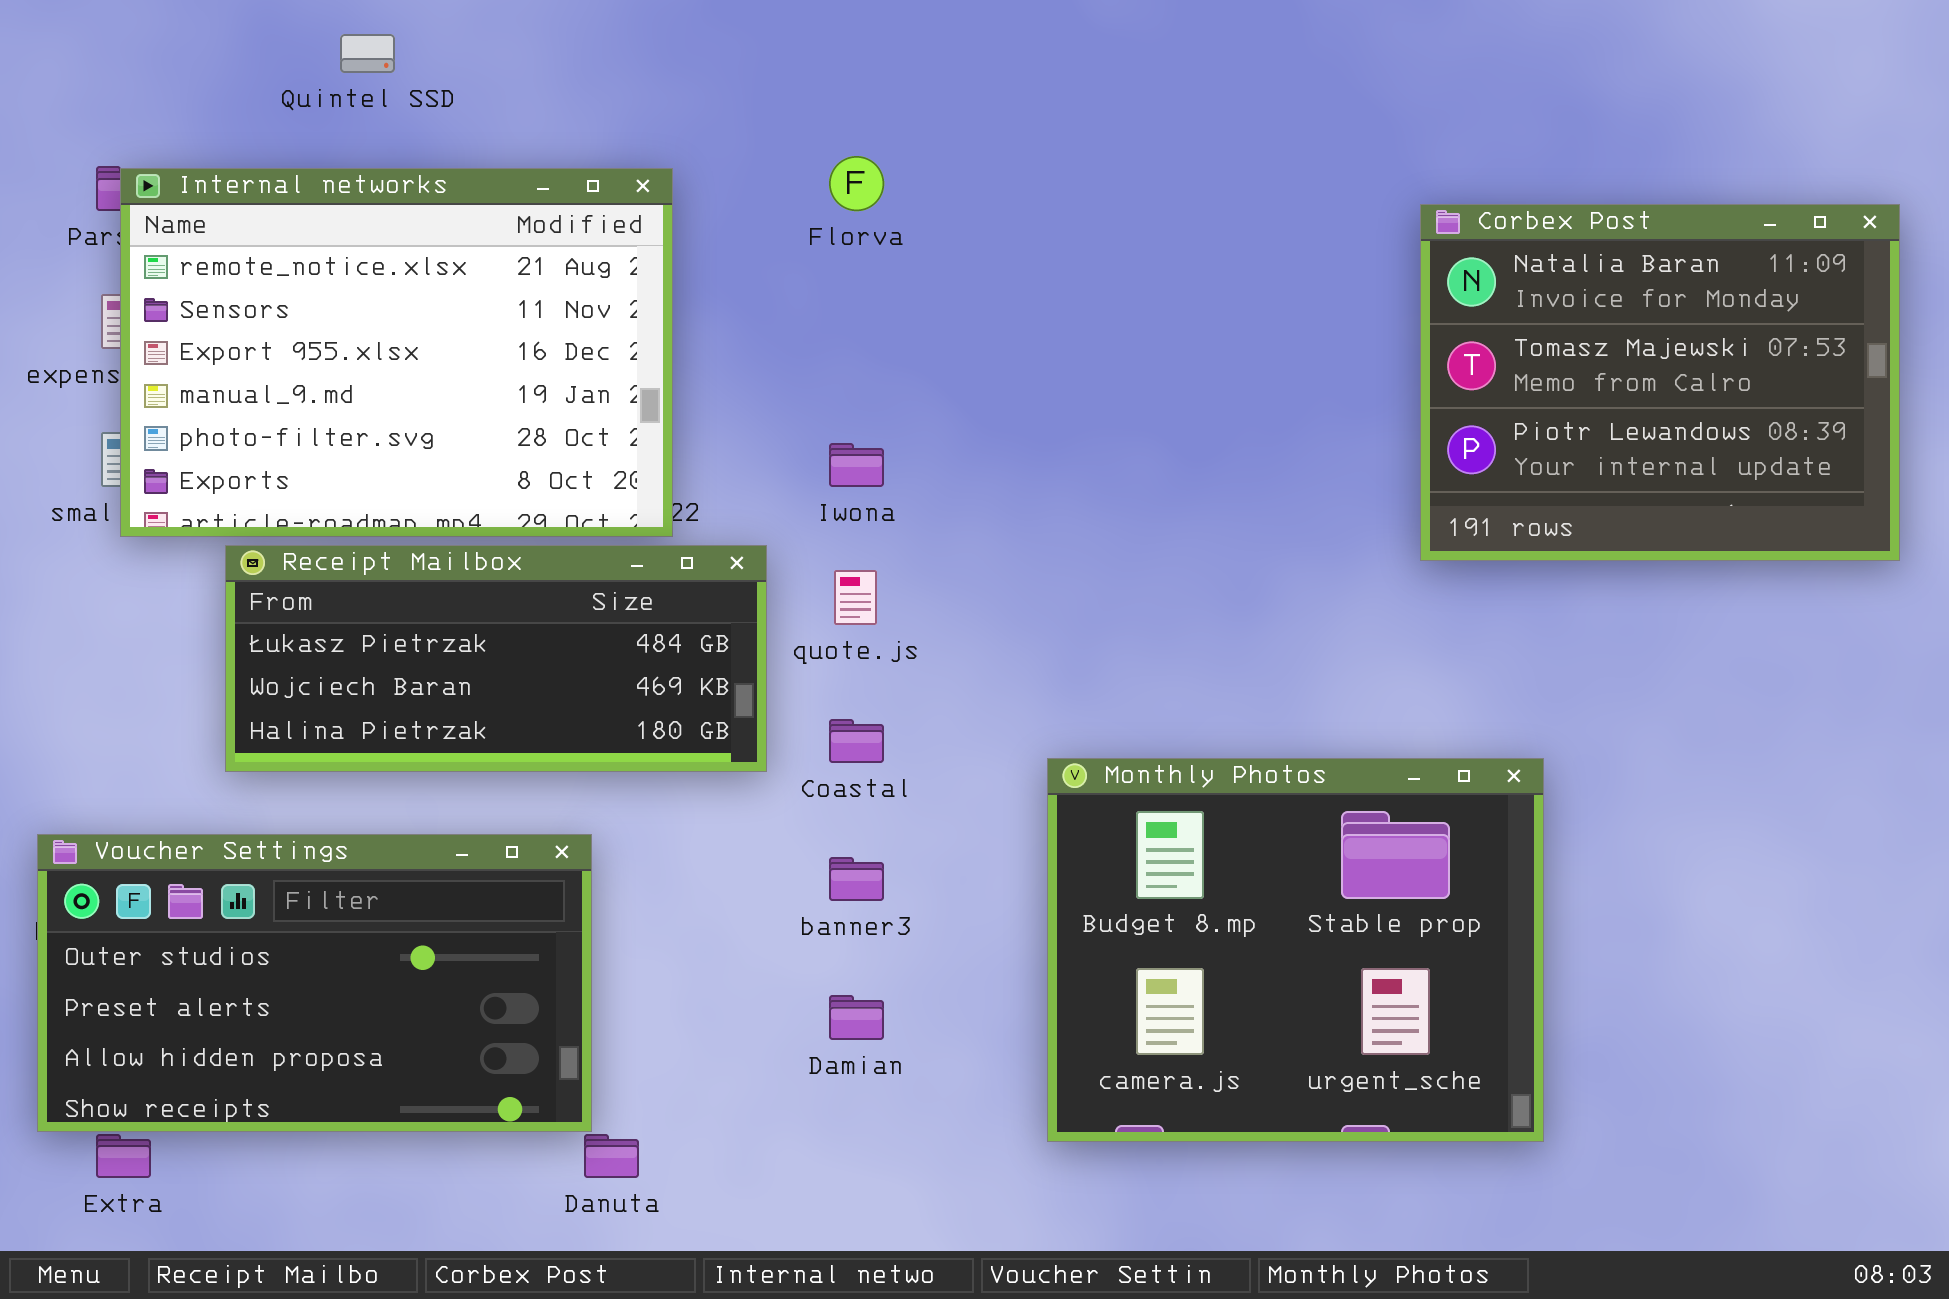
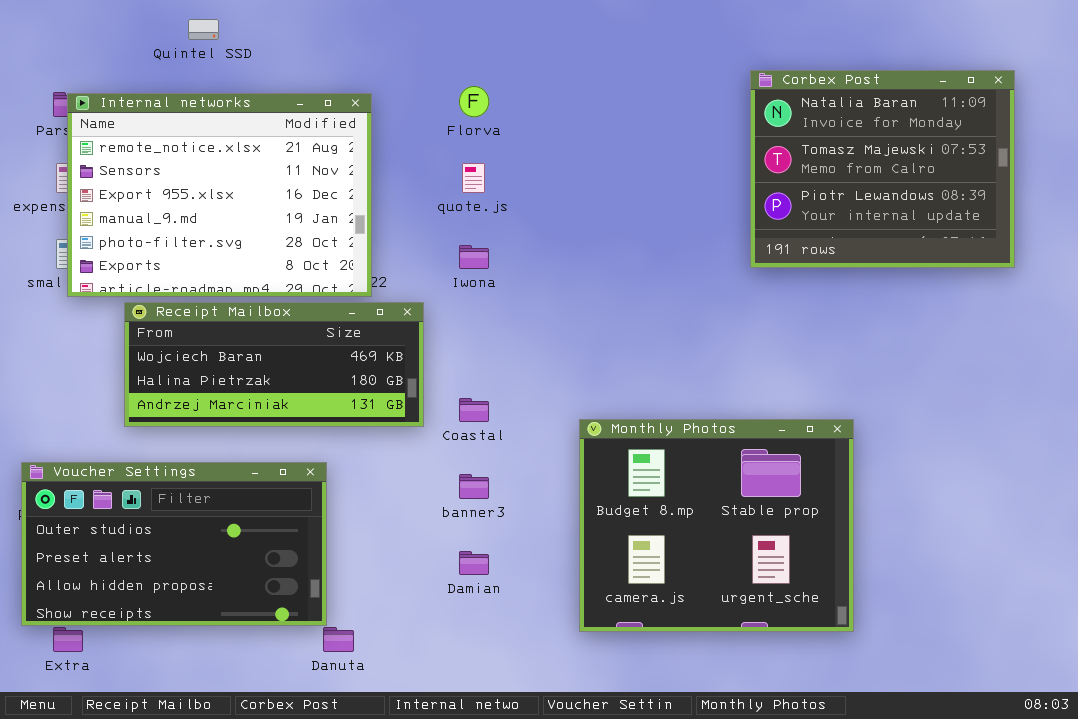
Corbex Post: [1420,204,1900,561] -> [750,70,1015,268], moved
Receipt Mailbox: [225,545,767,772] -> [124,302,424,427], scrolled down 1 row
quote.js: [834,570,877,625] -> [462,163,485,193], moved

